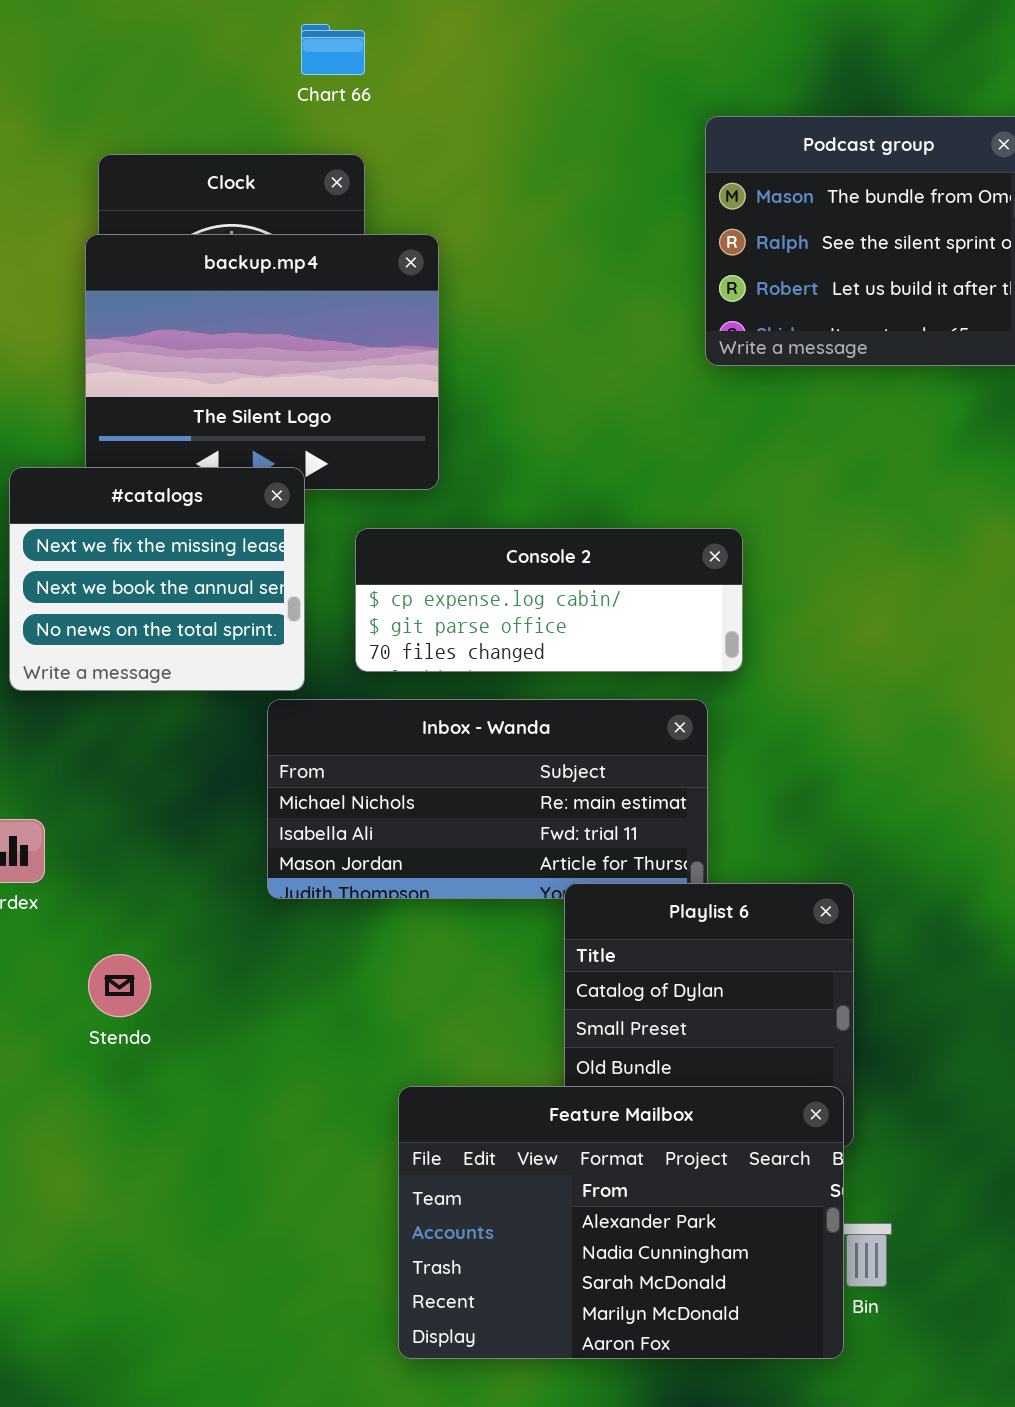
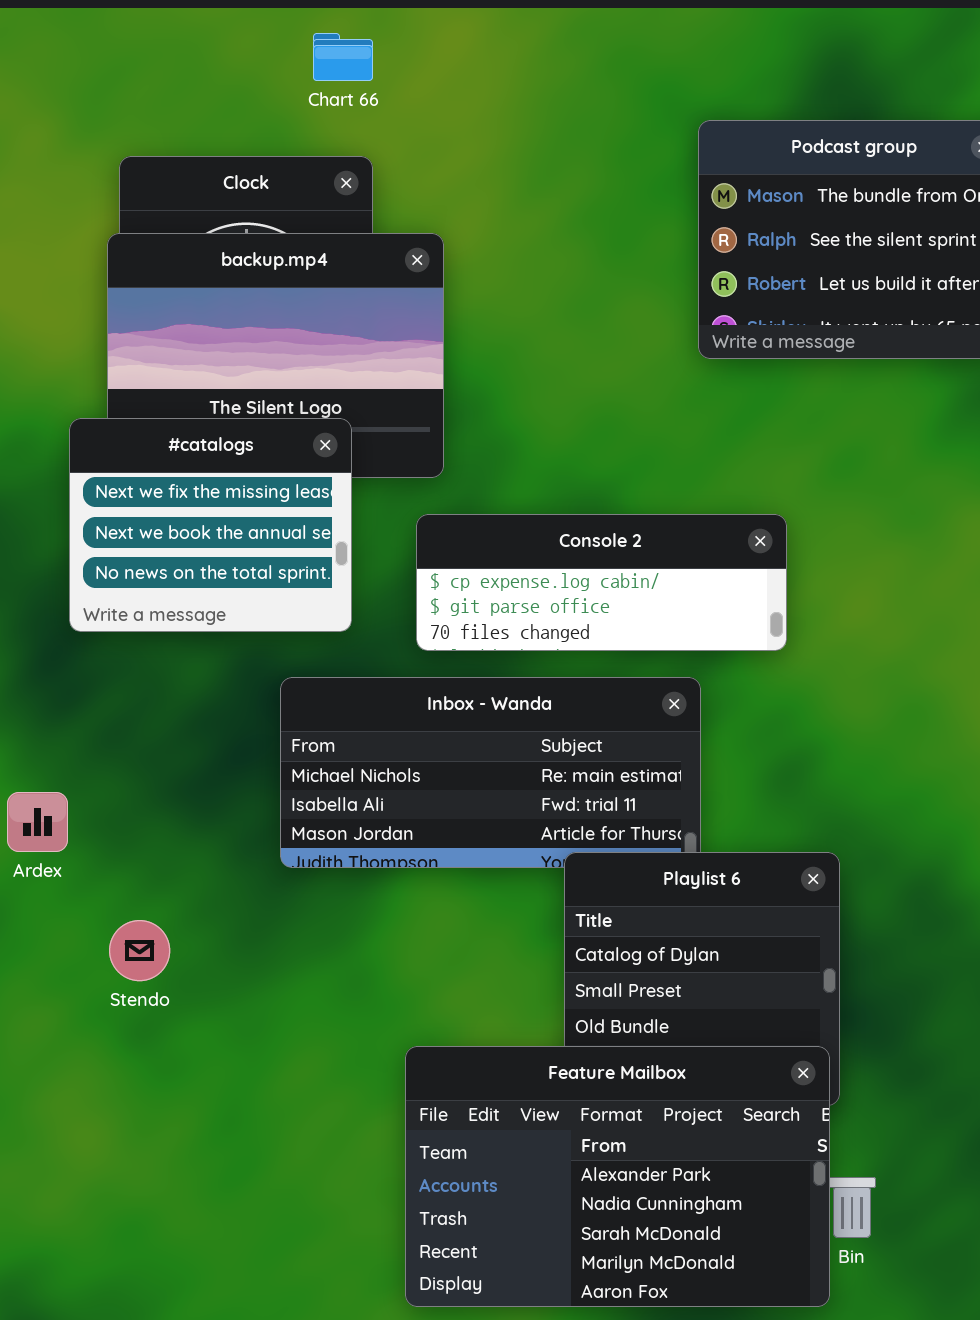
#catalogs: [9,467,305,691] -> [69,418,352,632], moved
Console 2: [355,528,743,672] -> [416,514,787,651], moved

